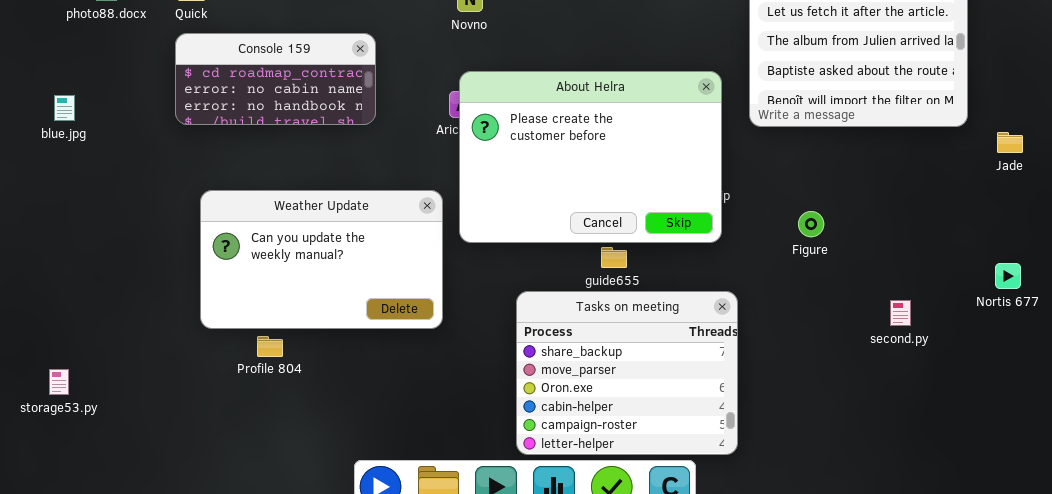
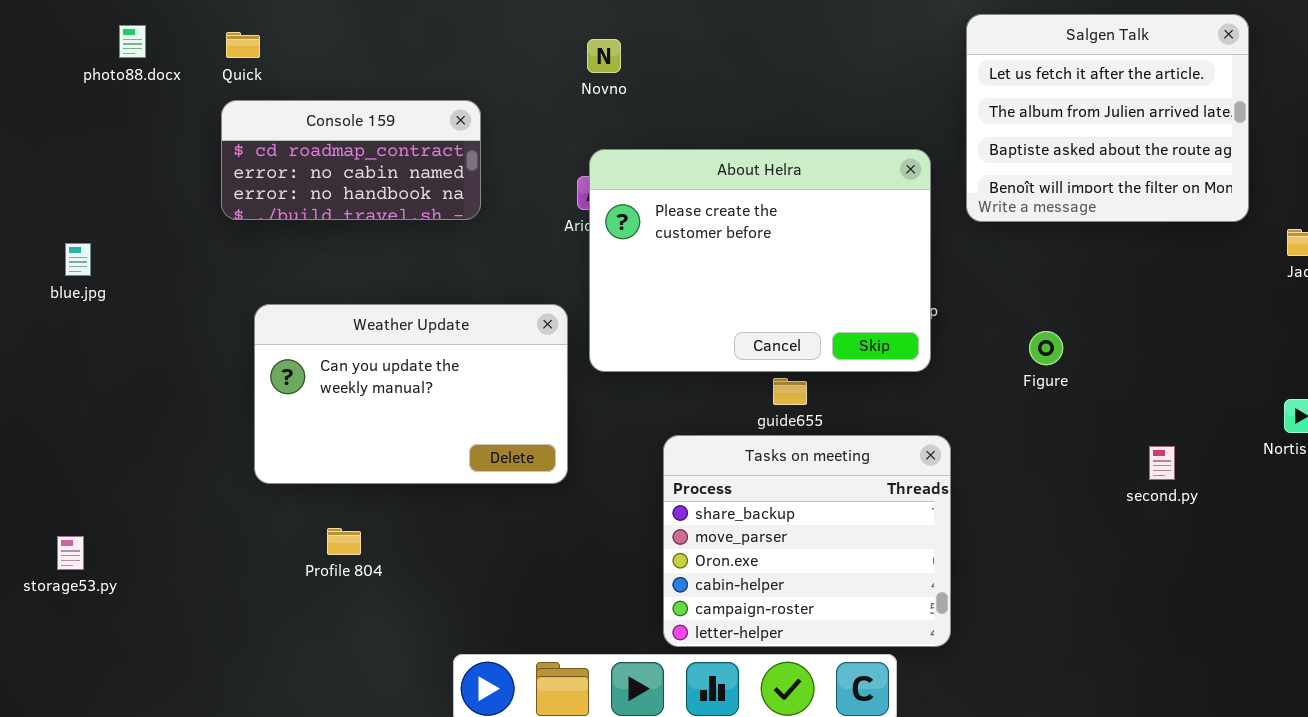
blue.jpg: [54,95,75,121] -> [65,243,91,276], moved
Profile 804: [257,336,283,357] -> [327,528,361,555], moved

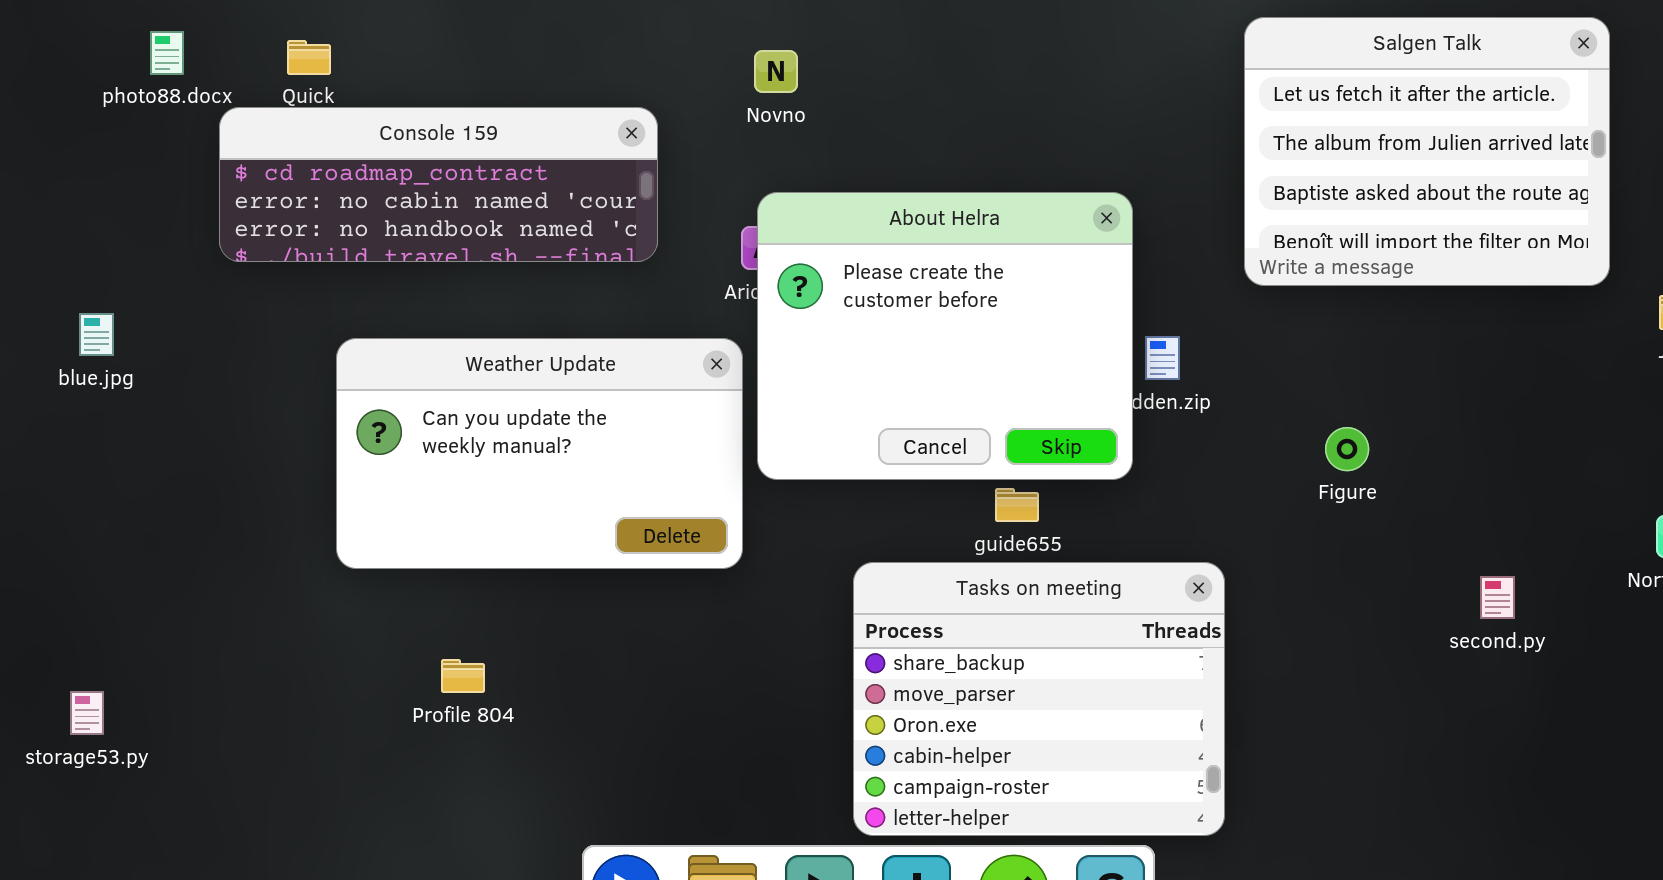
Console 159: [221,100,481,220] -> [219,107,658,262], moved, resized
About Helra: [589,149,931,372] -> [757,192,1133,480], resized
Weather Update: [254,304,568,484] -> [336,338,743,569], moved
Profile 804: [327,528,361,555] -> [441,659,485,693], moved

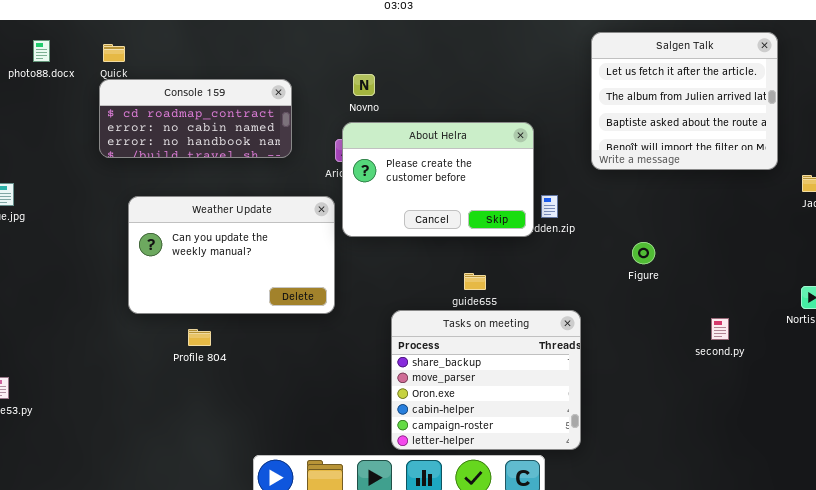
Novno: [754,50,798,93] -> [353,74,375,96], moved
Console 159: [219,107,658,262] -> [99,79,292,158], resized
About Helra: [757,192,1133,480] -> [342,122,534,237], resized
Profile 804: [441,659,485,693] -> [188,329,211,346], moved

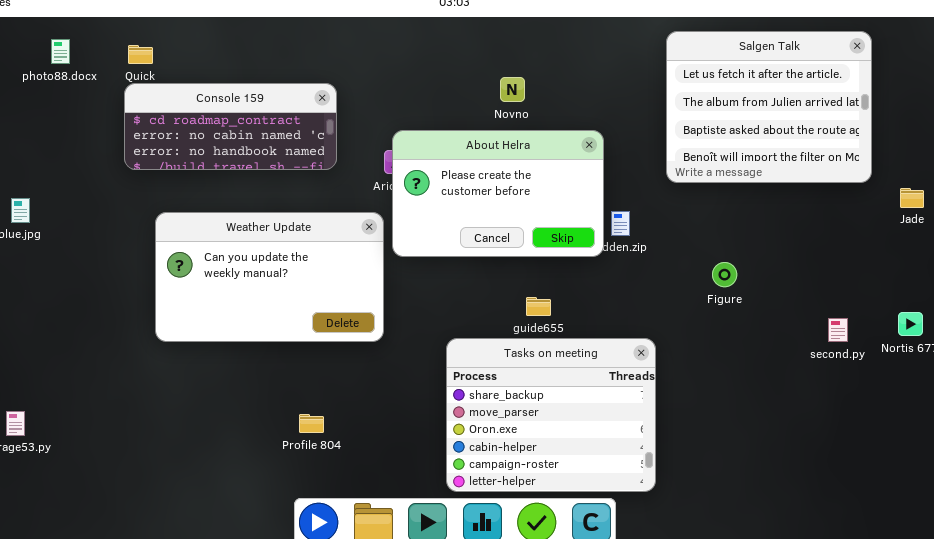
Novno: [353,74,375,96] -> [500,77,525,102], moved
second.py: [711,318,729,340] -> [828,318,848,342], moved
Profile 804: [188,329,211,346] -> [299,414,324,433], moved

